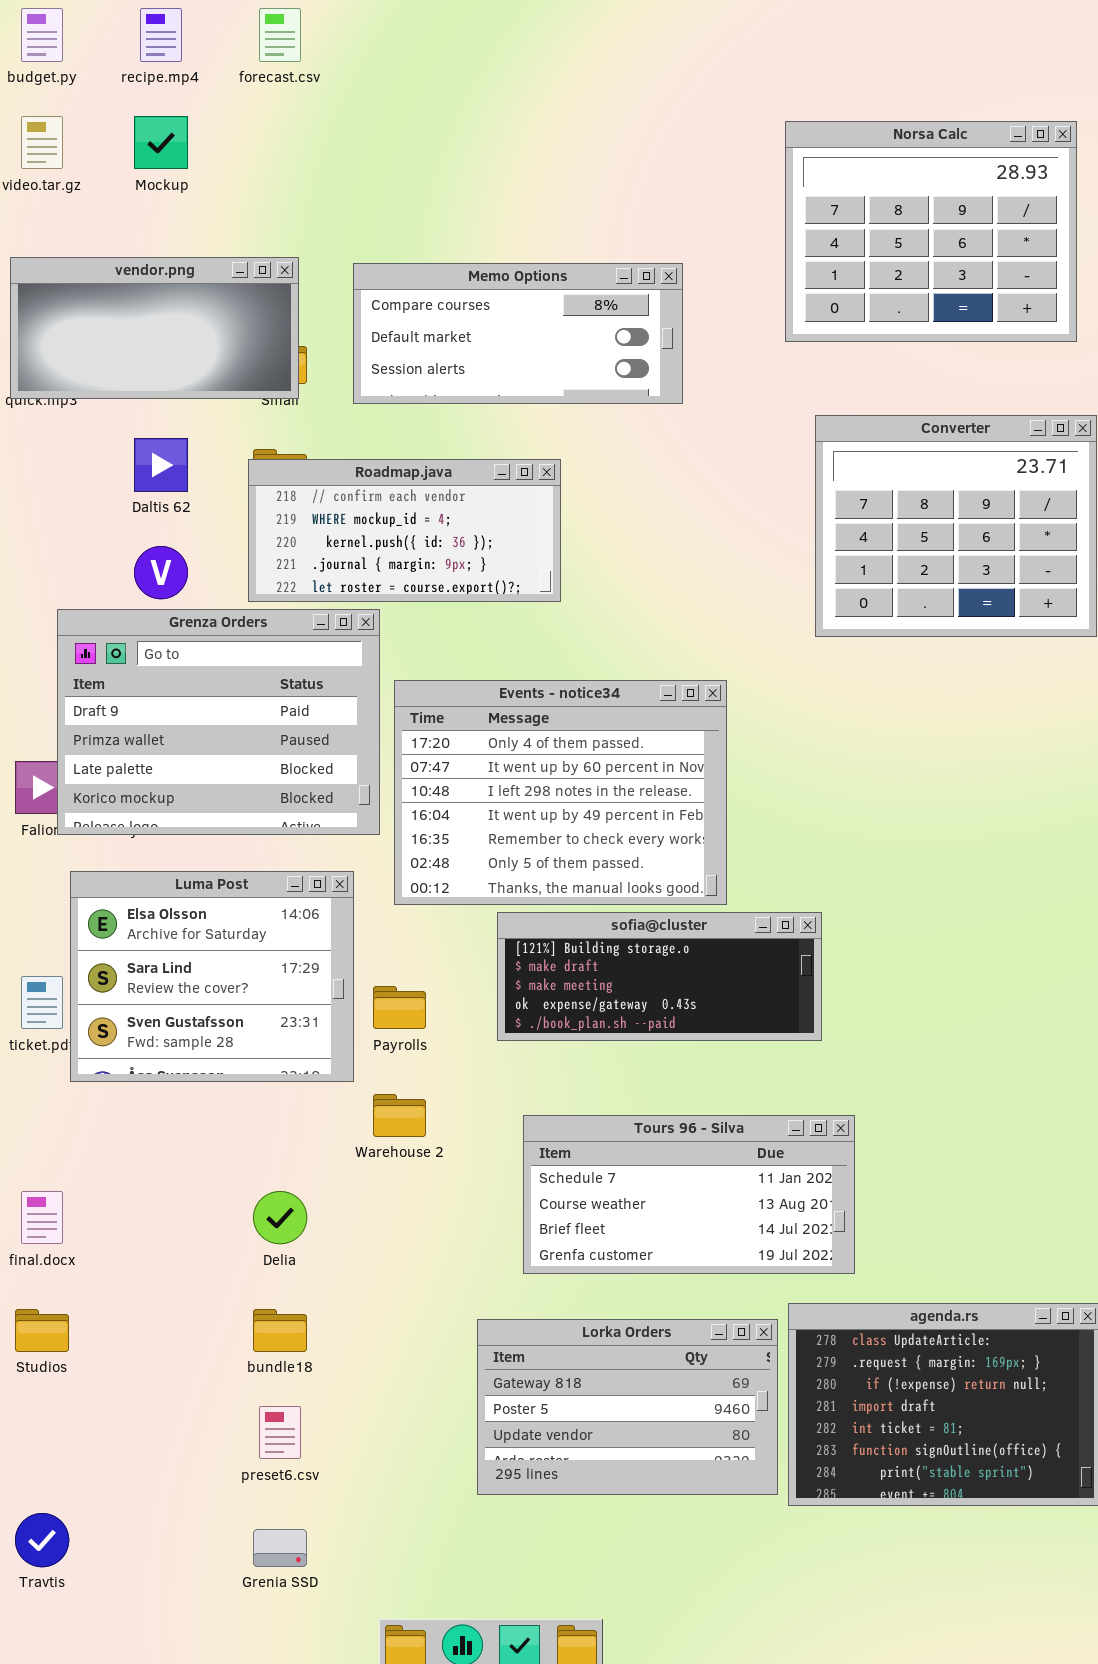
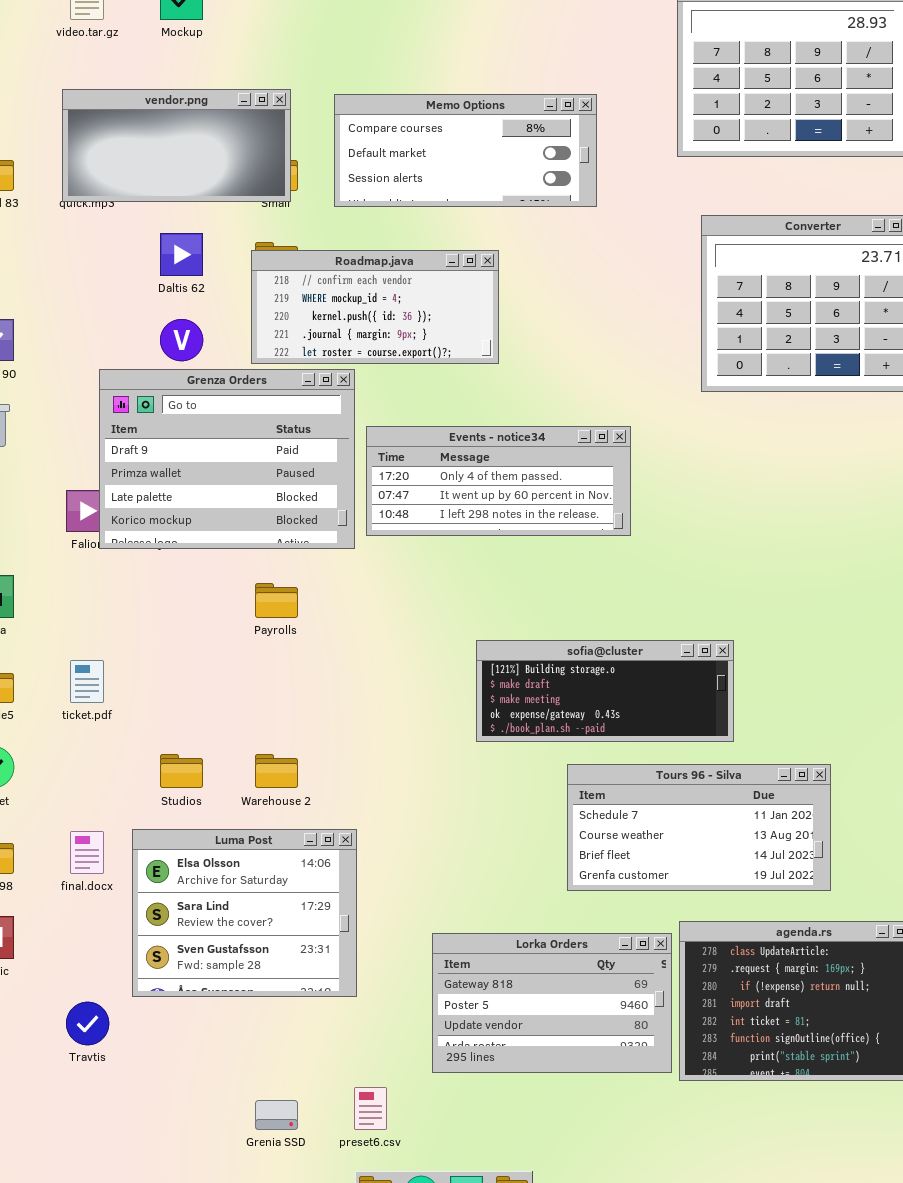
Events - notice34: [394,680,727,905] -> [366,426,631,536], resized
Luma Post: [70,871,354,1082] -> [132,829,357,997], moved
sofia@cluster: [497,912,822,1041] -> [476,640,734,742], moved
Payrolls: [373,986,426,1029] -> [255,583,298,618], moved
Warehouse 2: [373,1094,426,1137] -> [255,754,298,788], moved
Tours 96 - Silva: [523,1115,855,1274] -> [567,764,831,891], moved
Studios: [15,1309,69,1352] -> [160,754,203,788], moved
preset6.csv: [259,1406,301,1459] -> [354,1087,387,1130], moved
Travtis: [15,1513,69,1567] -> [66,1002,109,1045], moved

